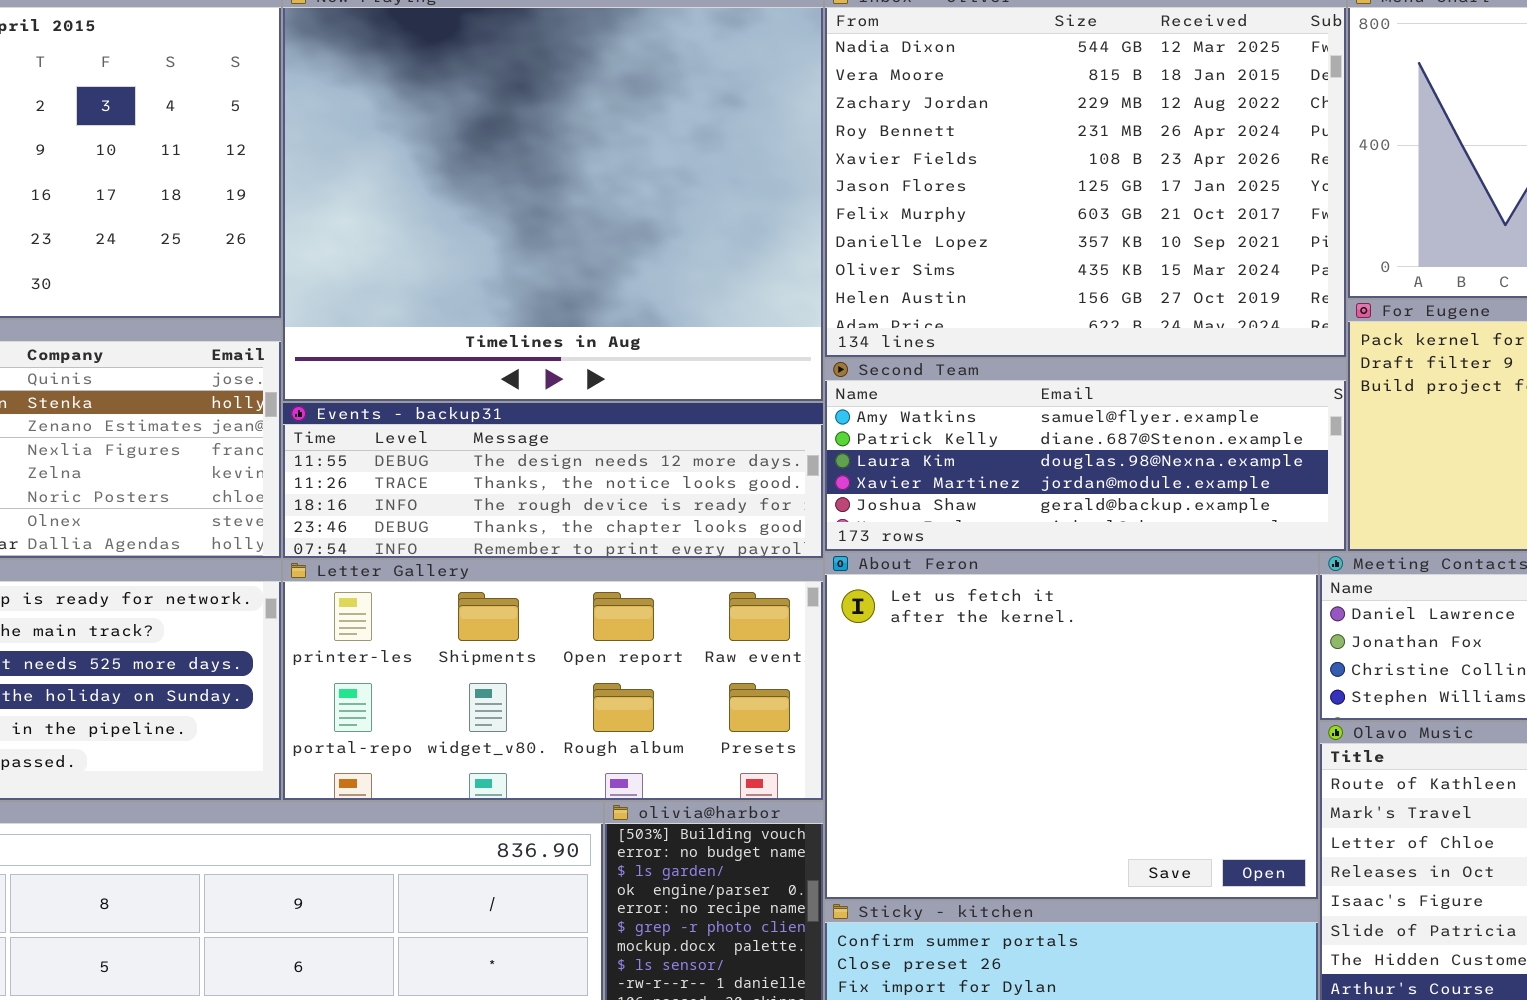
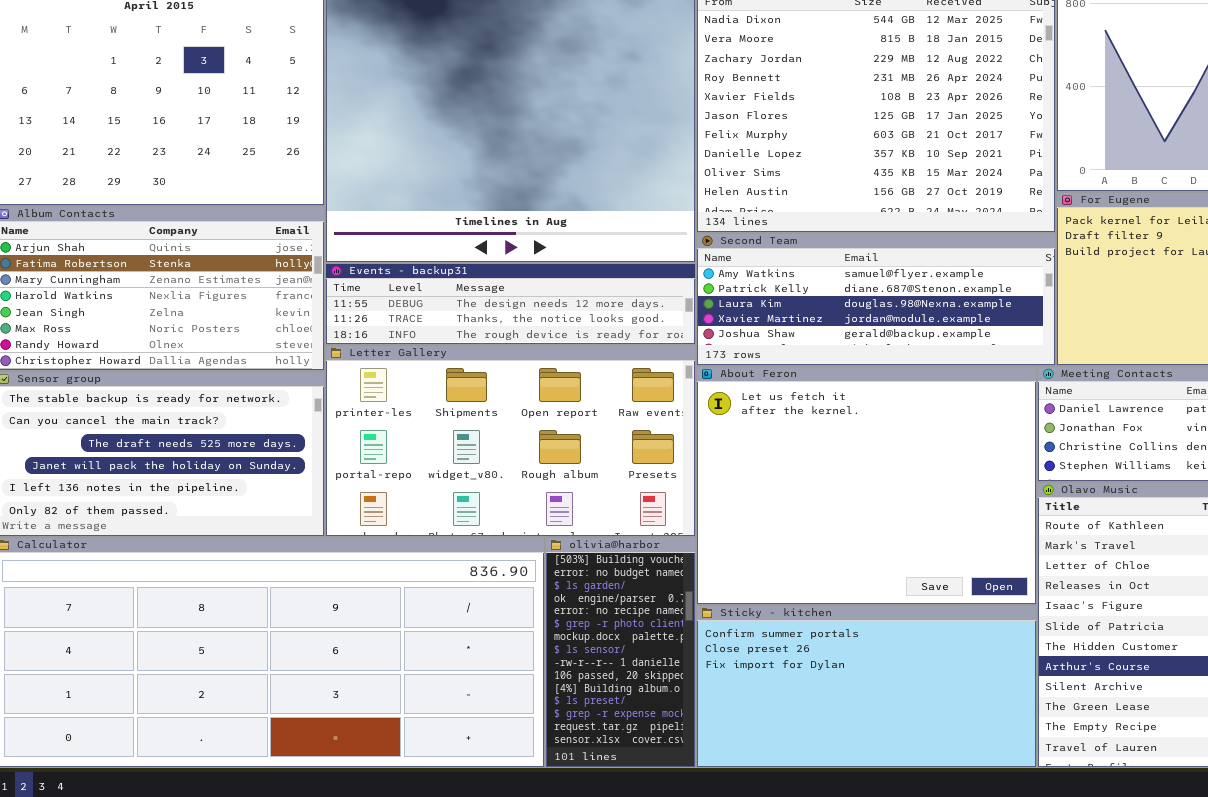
Events - backup31: [282,402,824,559] -> [325,263,696,345], resized
Letter Gallery: [282,559,824,801] -> [325,345,696,537], resized

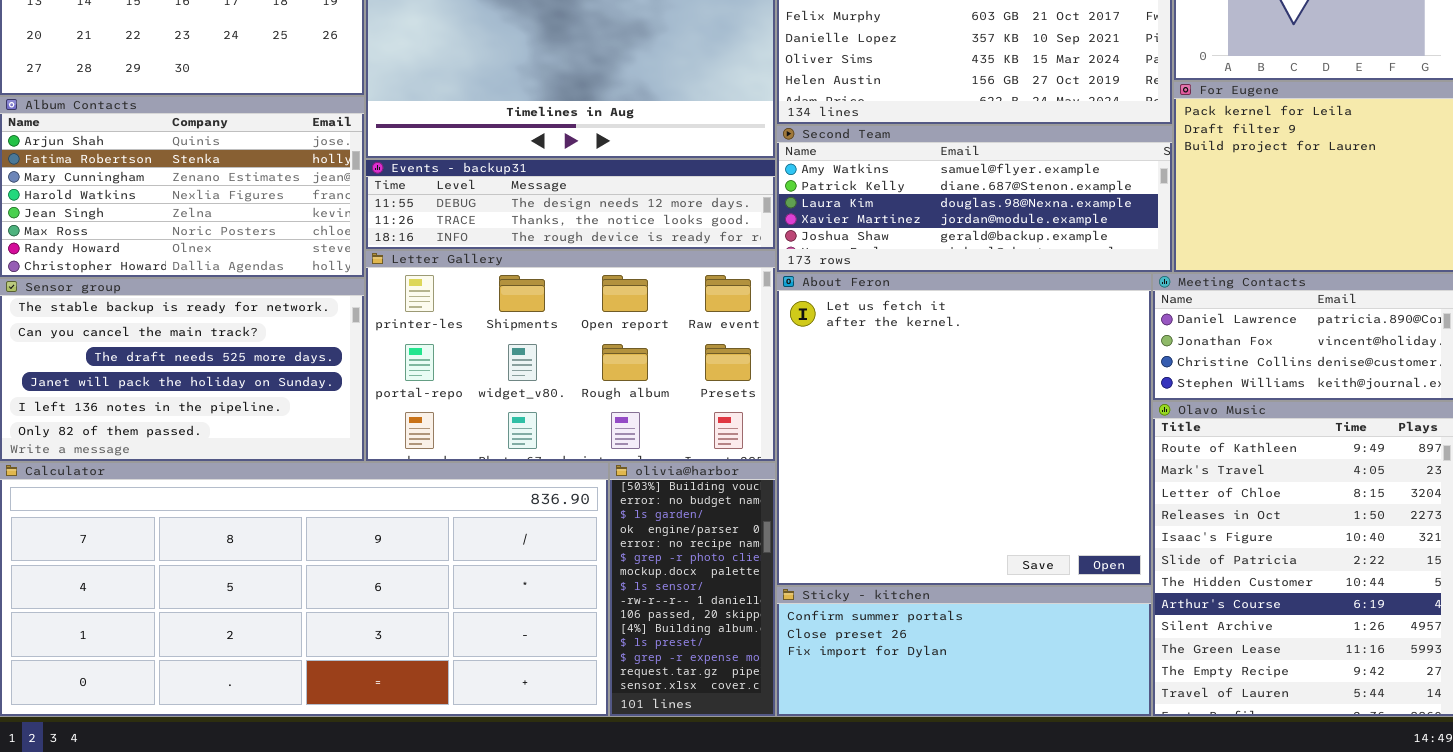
About Feron: [696,366,1037,605] -> [776,273,1152,586], resized
Sticky - kitchen: [696,605,1037,768] -> [776,586,1152,717], resized

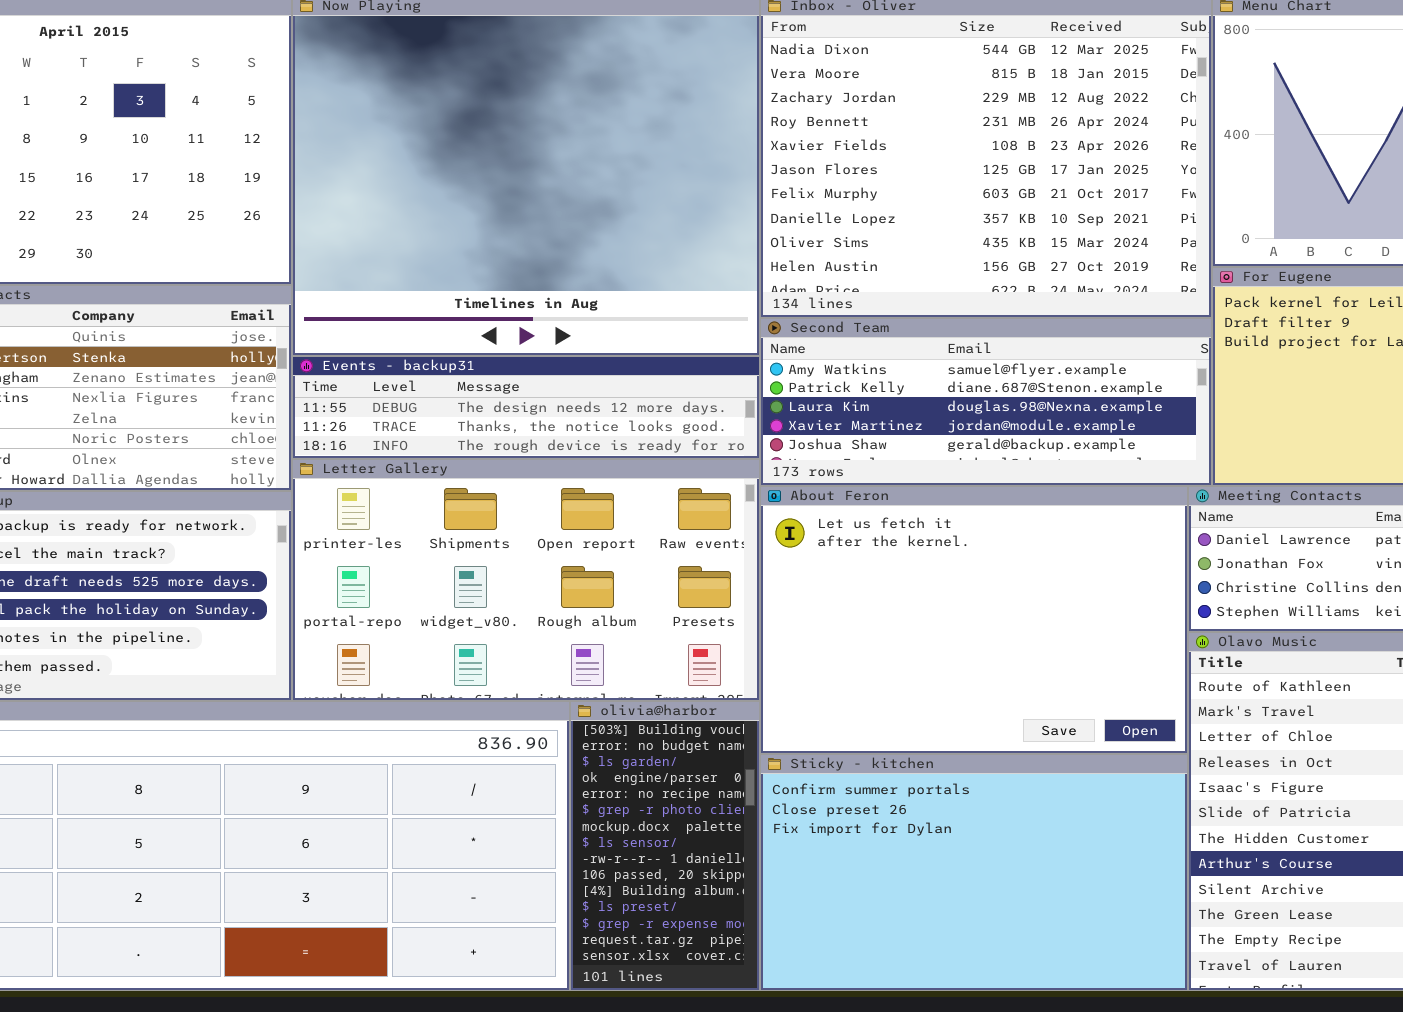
About Feron: [776,273,1152,586] -> [760,486,1188,754], resized
Sticky - kitchen: [776,586,1152,717] -> [760,754,1188,991], resized

